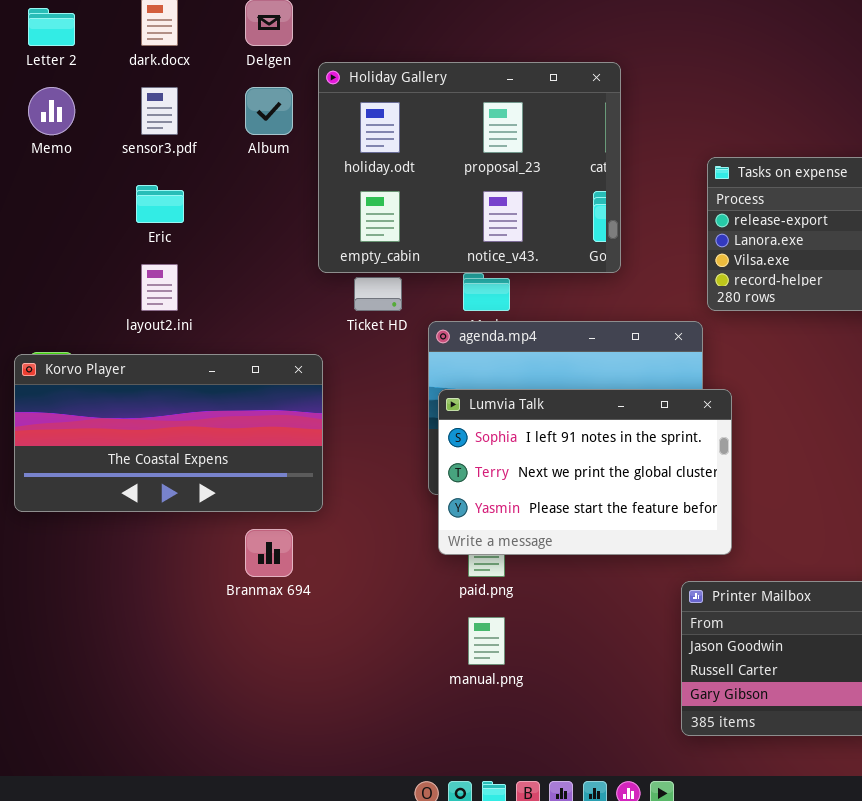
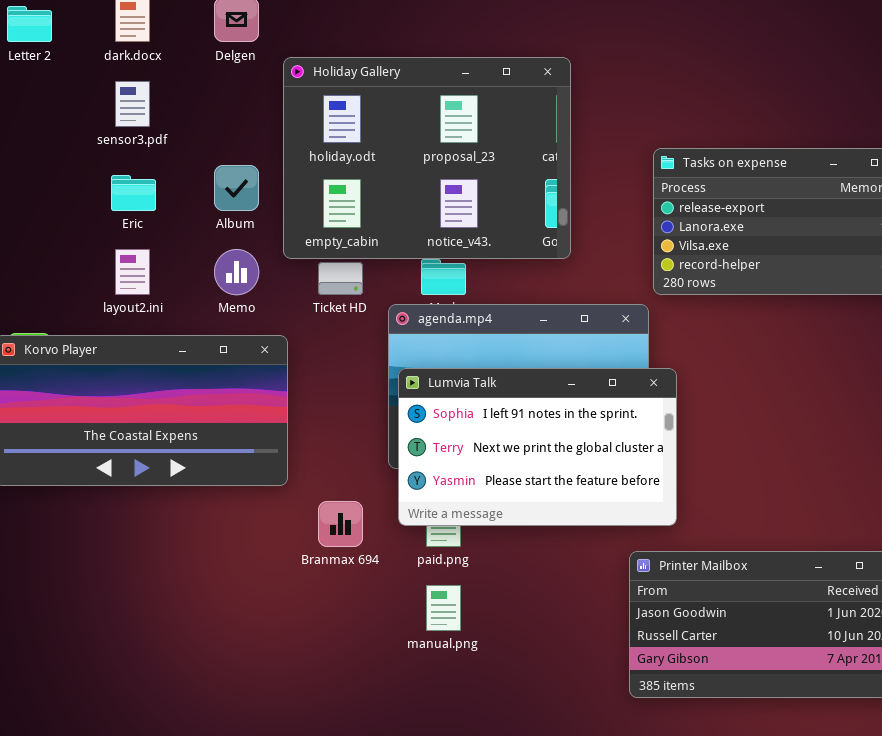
Memo: [28,87,75,135] -> [214,249,259,295], moved
Album: [245,87,293,135] -> [214,165,259,211], moved
Branmax 694: [245,529,293,577] -> [318,501,363,547], moved

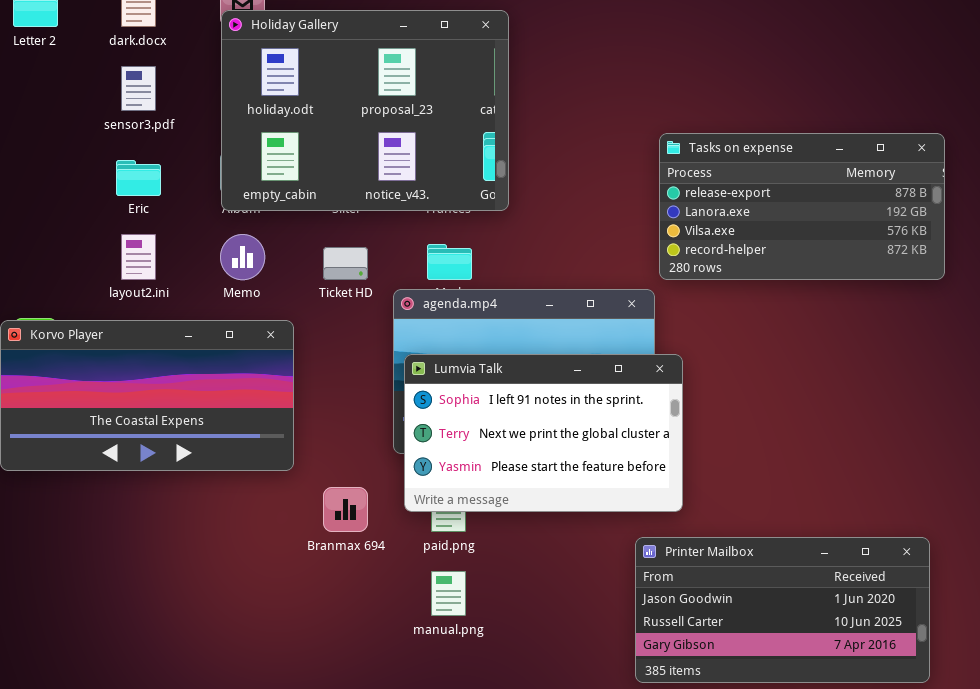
Holiday Gallery: [283,57,571,259] -> [221,10,509,211], moved

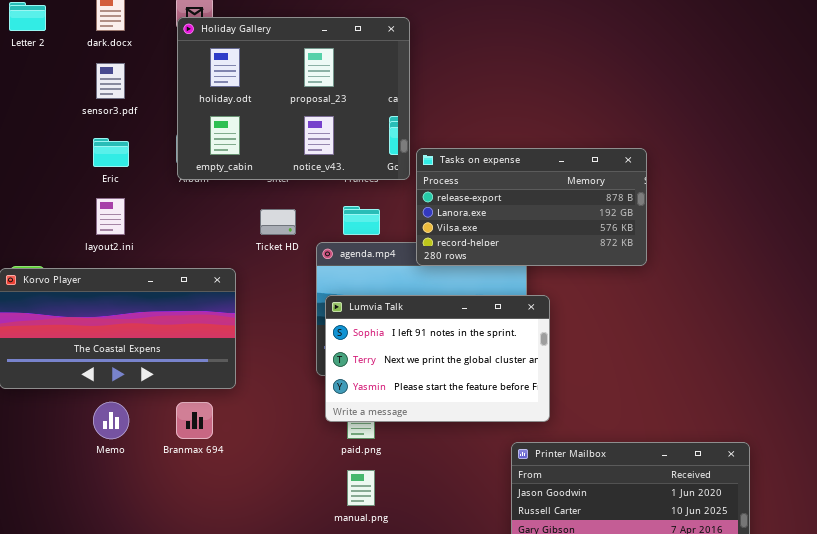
Tasks on expense: [659,133,945,280] -> [416,148,647,266], moved
Memo: [220,234,265,280] -> [93,402,129,439], moved
Branmax 694: [323,487,368,532] -> [176,402,213,439], moved

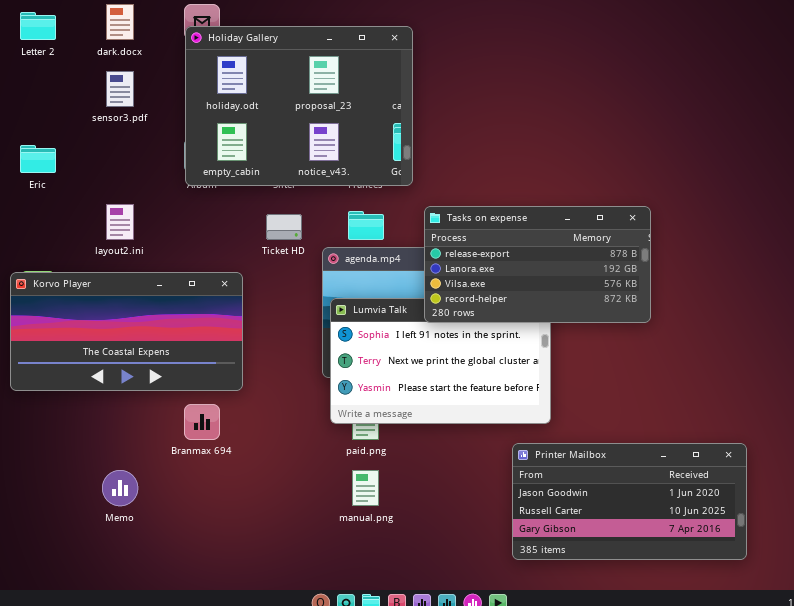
Eric: [93,138,129,167] -> [20,145,56,173], moved
Tasks on expense: [416,148,647,266] -> [424,206,651,323], moved
Memo: [93,402,129,439] -> [102,470,138,506], moved

